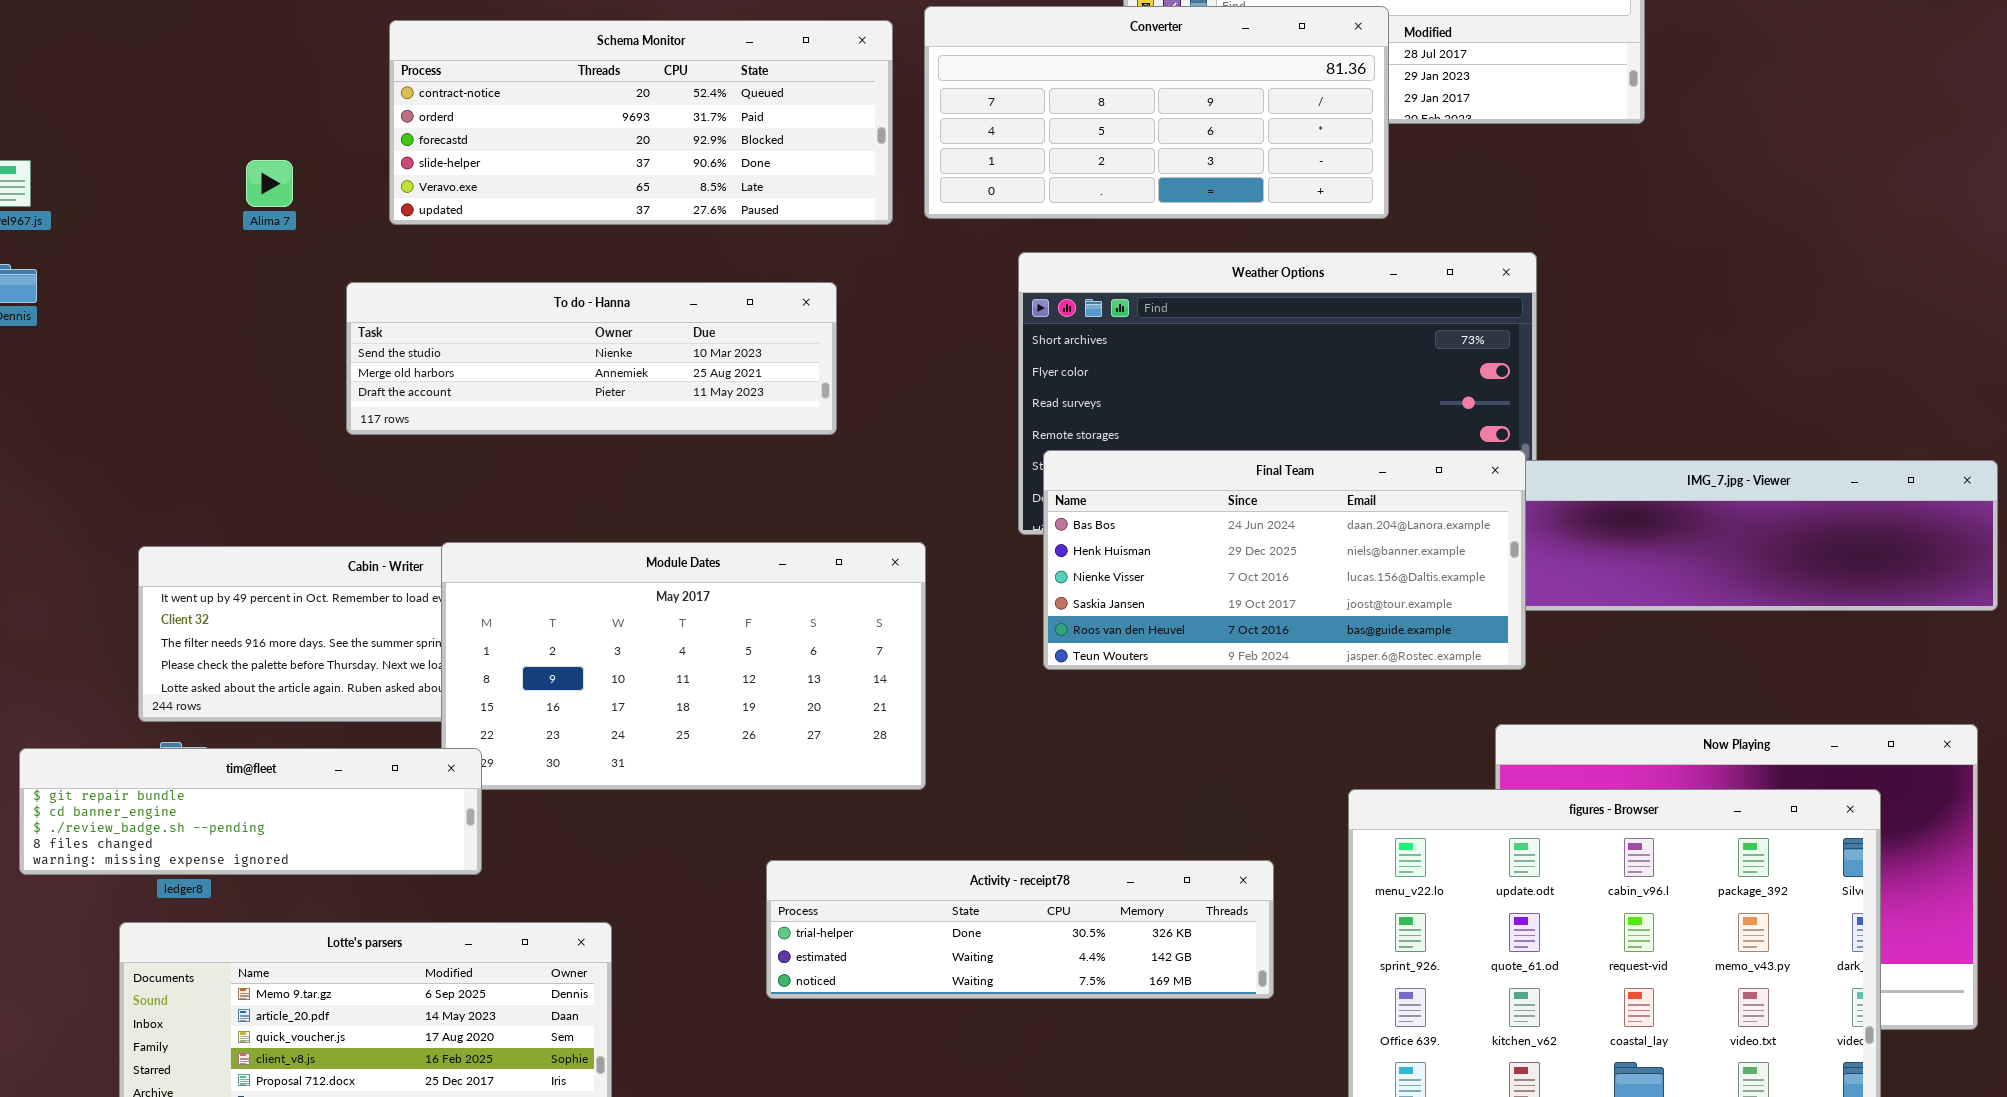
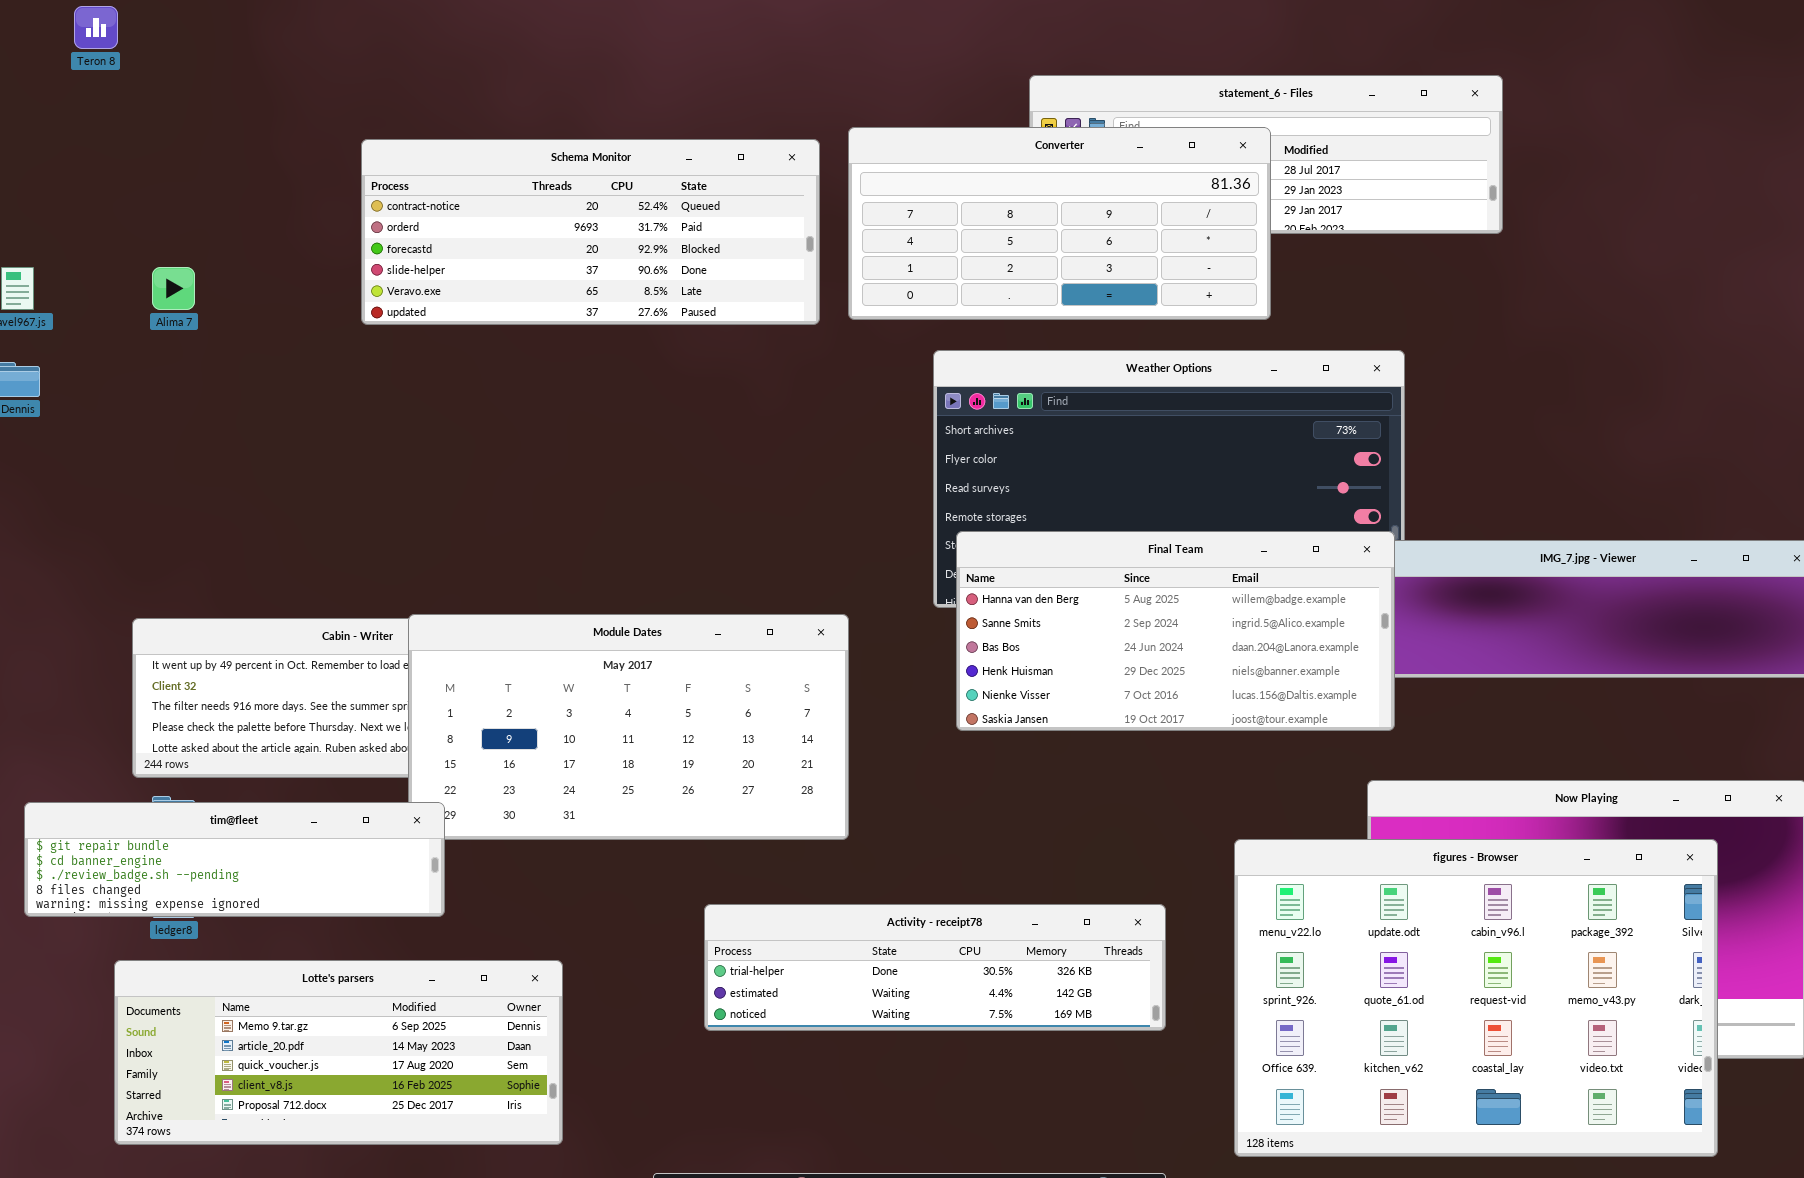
Alima 7: [246,160,293,207] -> [152,267,195,310], moved
To do - Hanna: [346,282,837,435] -> none, closed
Final Team: [1043,450,1526,670] -> [956,531,1395,731], scrolled up 2 rows

